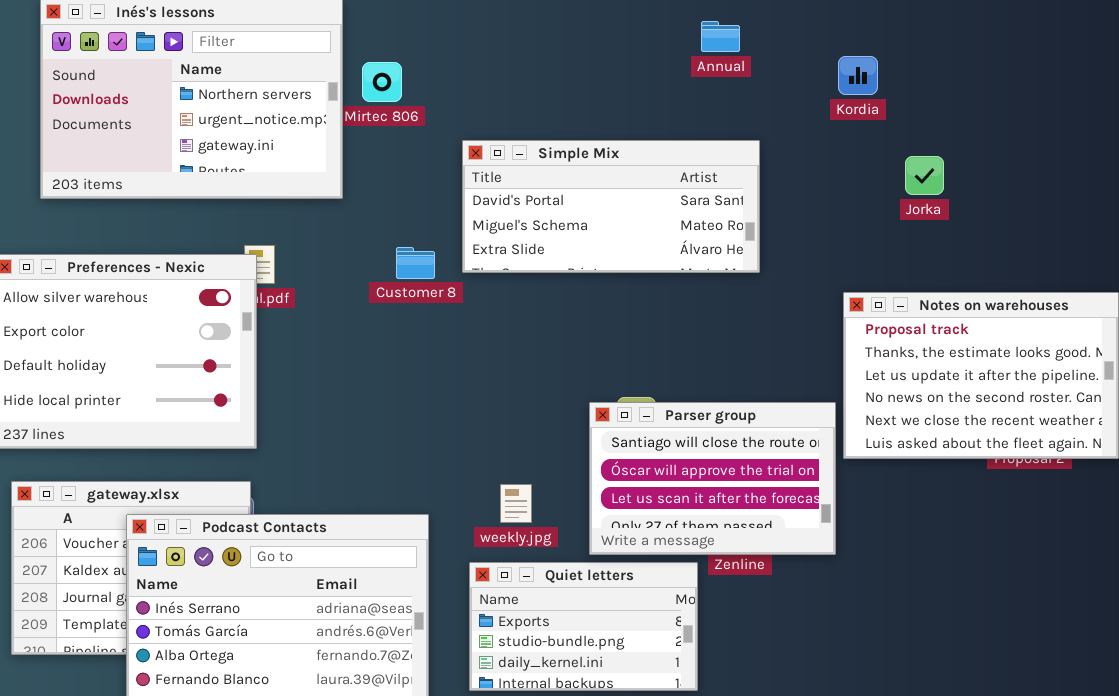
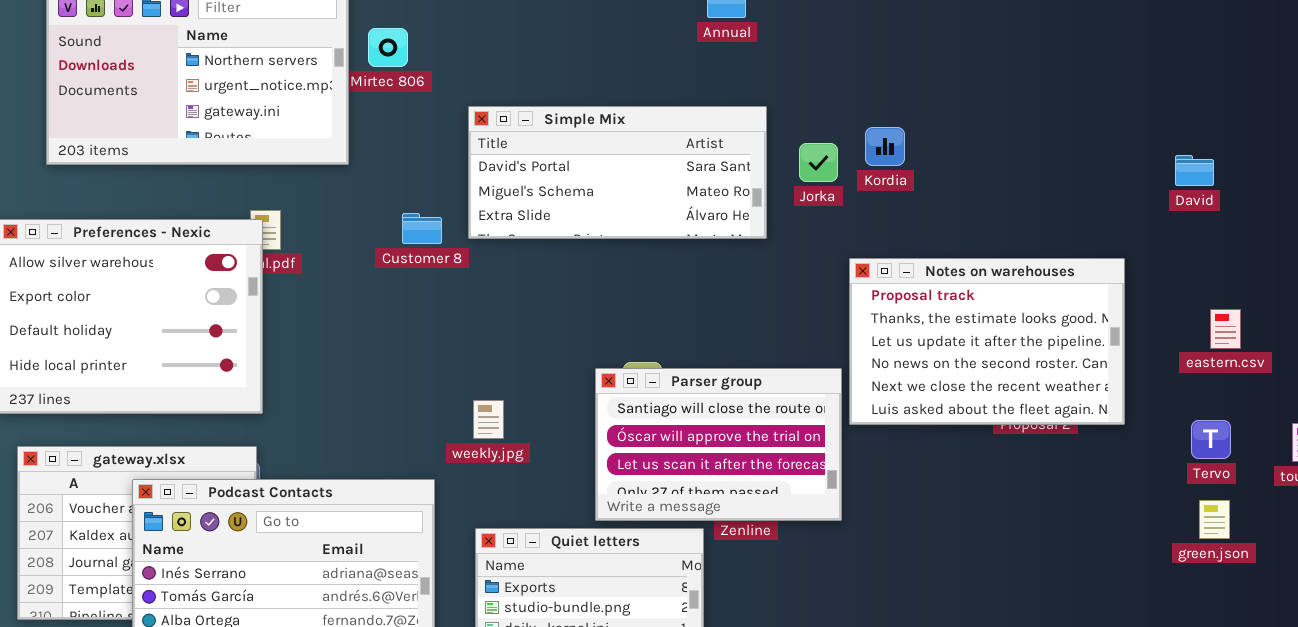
Kordia: [838,56,878,95] -> [865,127,905,166], moved
Jorka: [905,156,944,195] -> [799,143,838,182], moved
weekly.jpg: [500,484,532,523] -> [473,400,504,439], moved

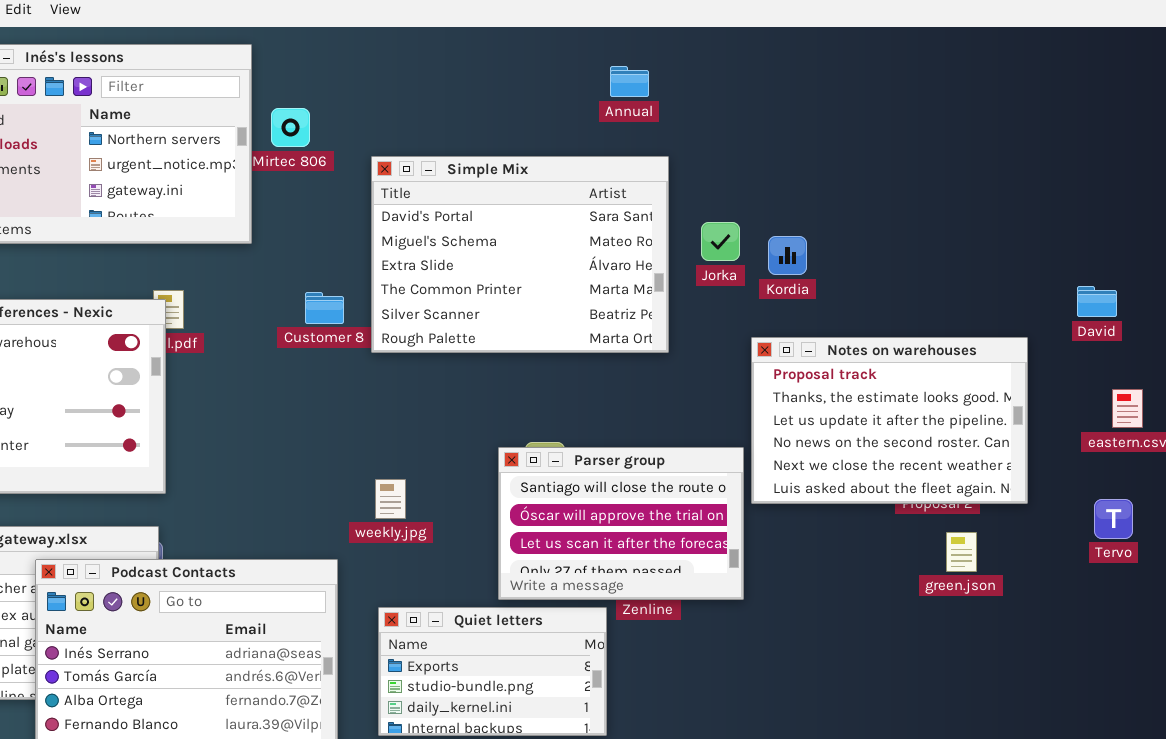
Simple Mix: [468,106,767,239] -> [371,156,669,353], moved, resized
Kordia: [865,127,905,166] -> [768,236,807,275], moved
David: [1175,155,1214,186] -> [1077,286,1117,317], moved
green.json: [1199,500,1230,539] -> [946,532,977,572], moved

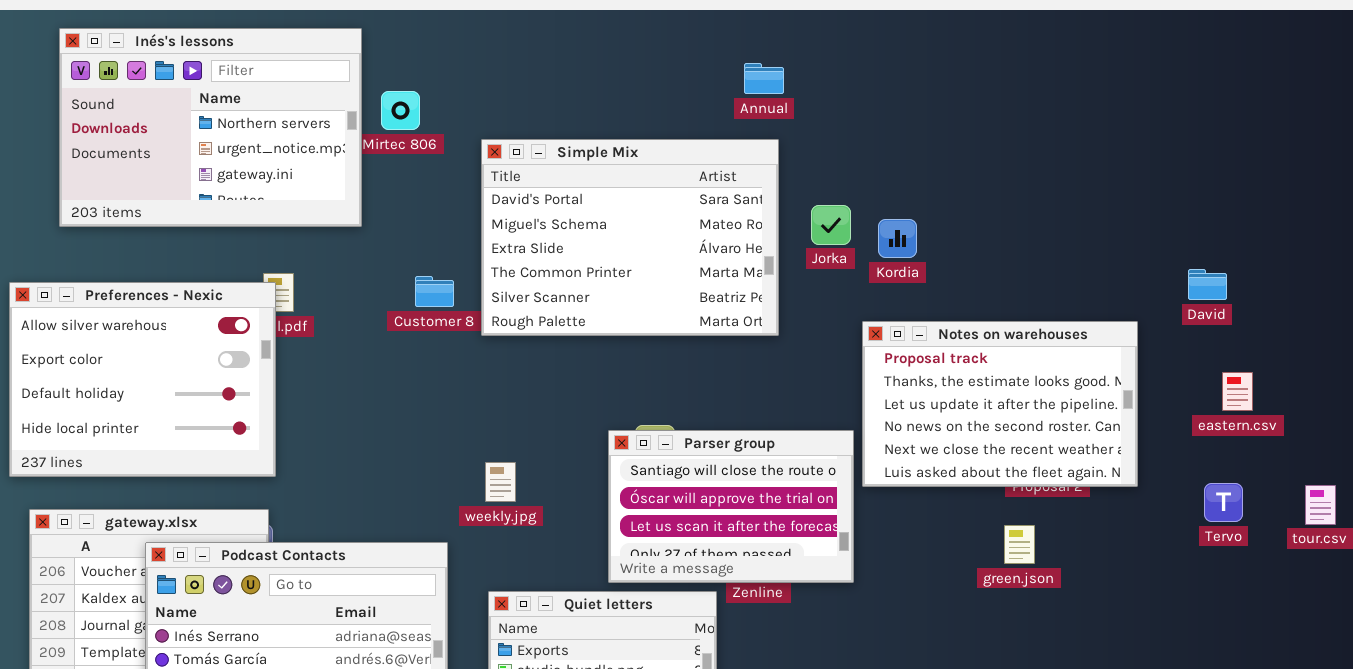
Annual: [610,66,649,97] -> [744,63,784,94], moved
green.json: [946,532,977,572] -> [1004,525,1035,564], moved

